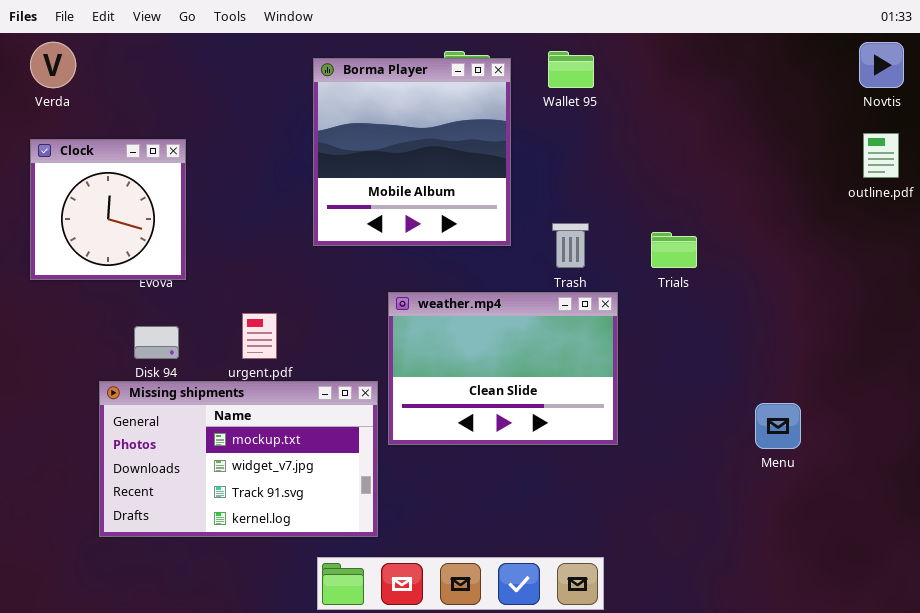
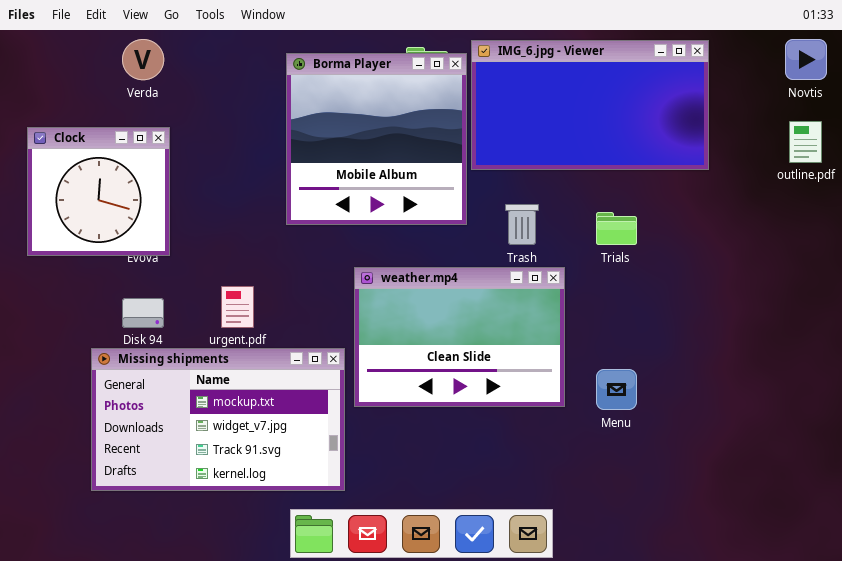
Verda: [30,42,76,88] -> [122,39,164,80], moved
IMG_6.jpg - Viewer: none -> [471,40,709,170], opened
Menu: [755,403,801,449] -> [596,369,637,410], moved

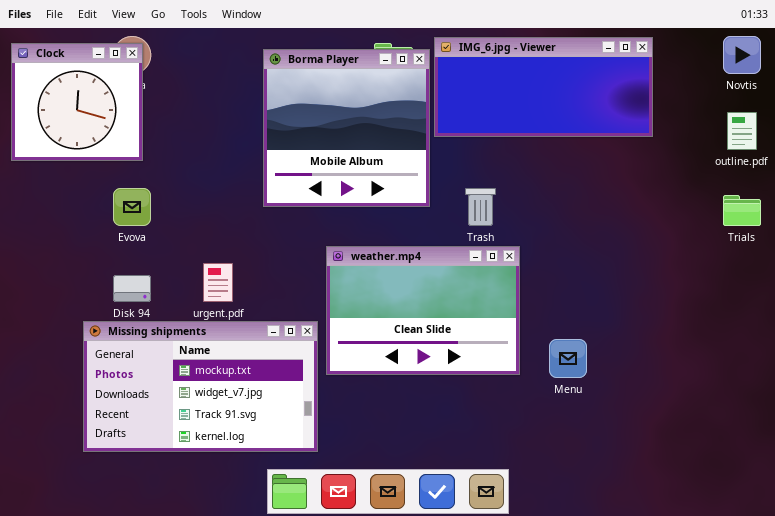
IMG_6.jpg - Viewer: [471,40,709,170] -> [434,37,653,137], resized
Clock: [27,127,170,256] -> [11,43,143,161], moved
Trials: [596,212,637,245] -> [723,195,761,226], moved

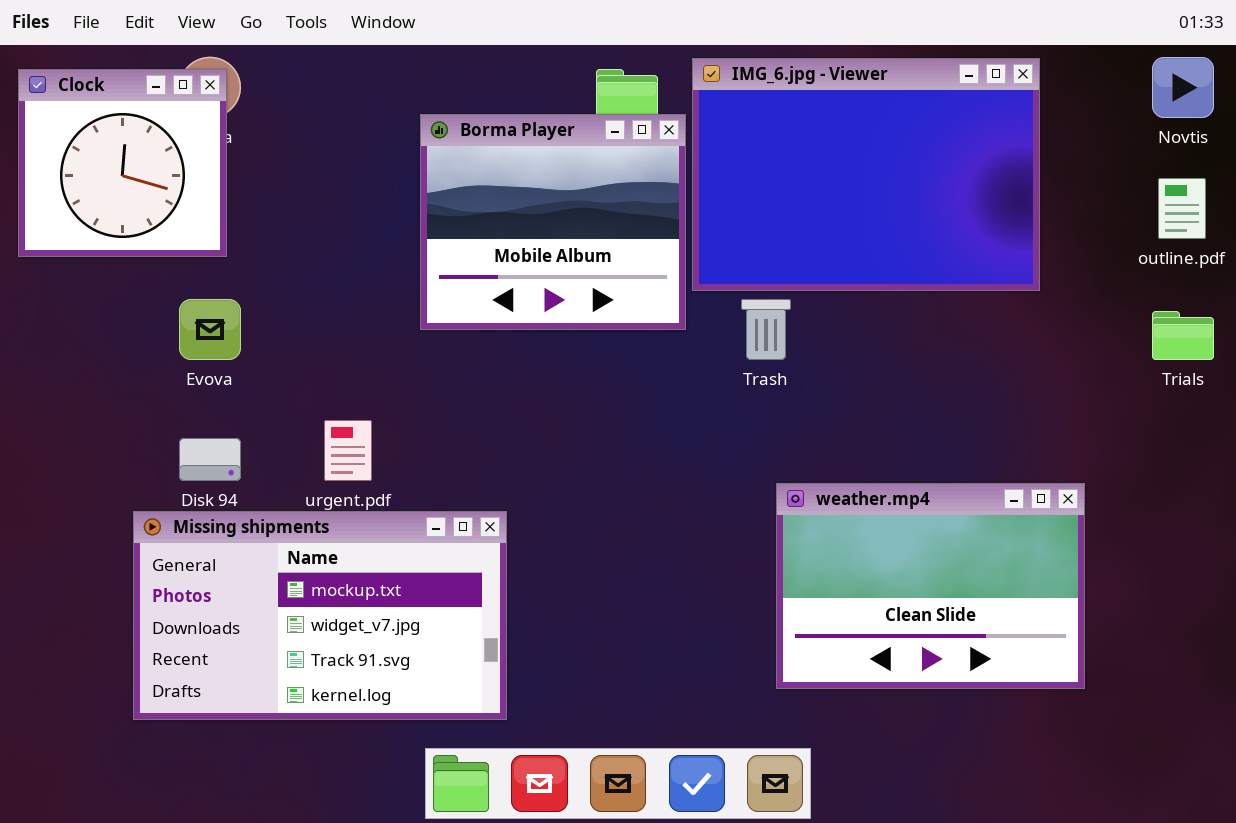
IMG_6.jpg - Viewer: [434,37,653,137] -> [692,58,1040,291], resized
Borma Player: [263,49,430,207] -> [420,114,686,330], resized
weather.mp4: [326,246,520,375] -> [776,483,1085,689], moved

